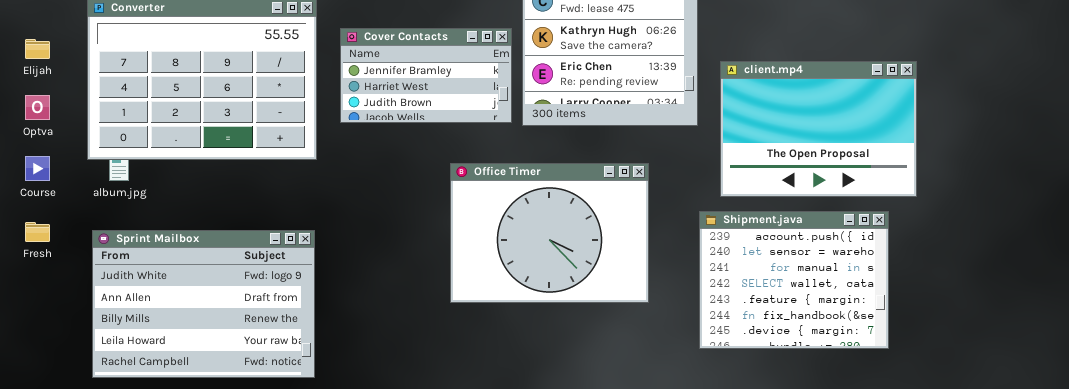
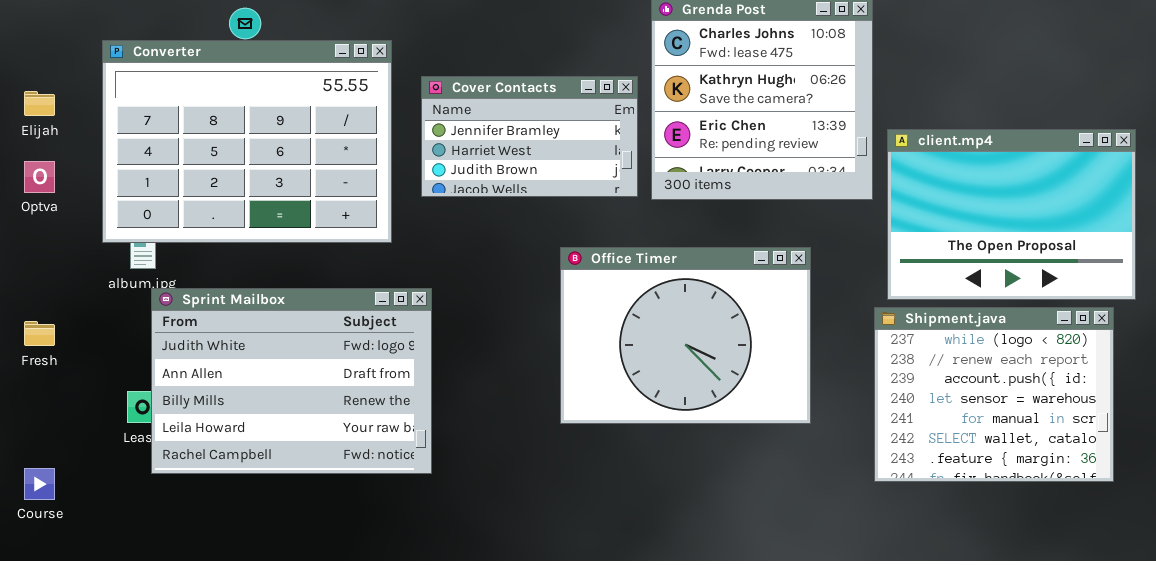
client.mp4: [720,61,917,197] -> [887,129,1136,300], moved
Course: [25,156,50,181] -> [24,468,55,500], moved
Shipment.java: [699,211,889,349] -> [874,307,1114,482], scrolled up 2 rows
Sprint Mailbox: [92,230,315,378] -> [151,288,432,474], moved

